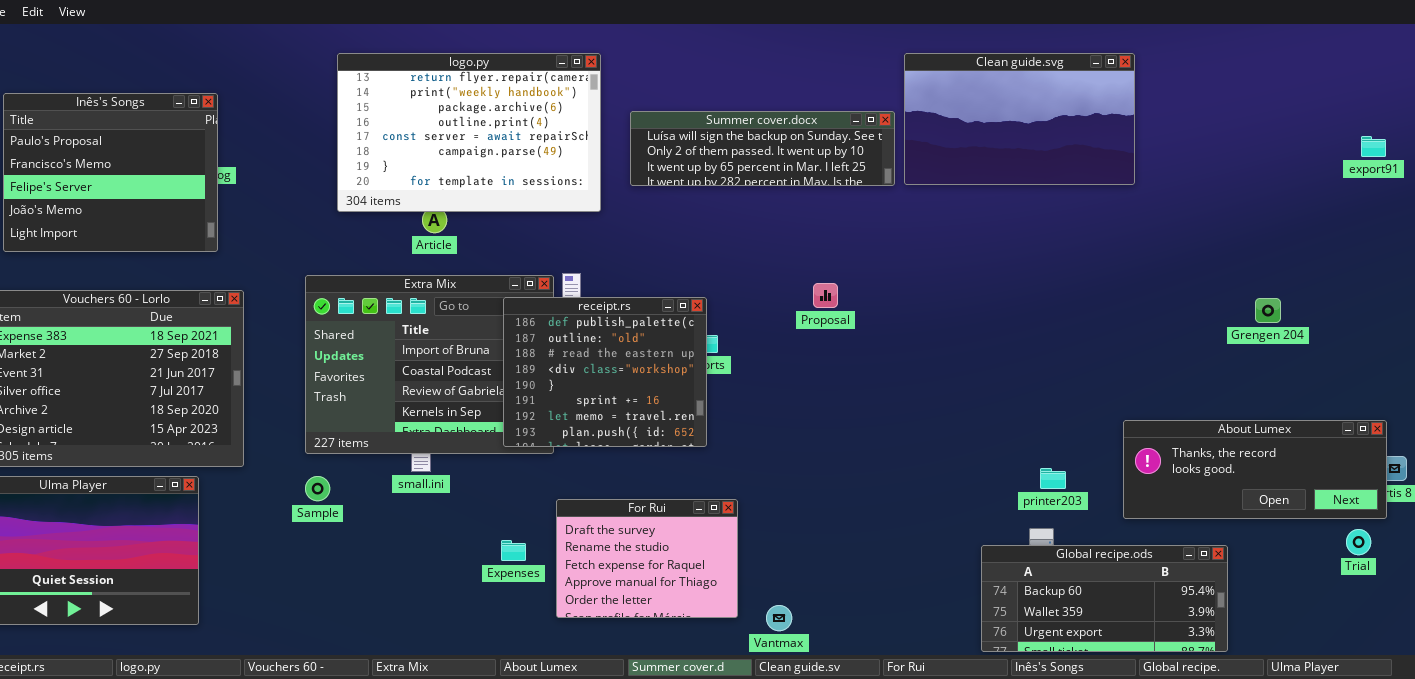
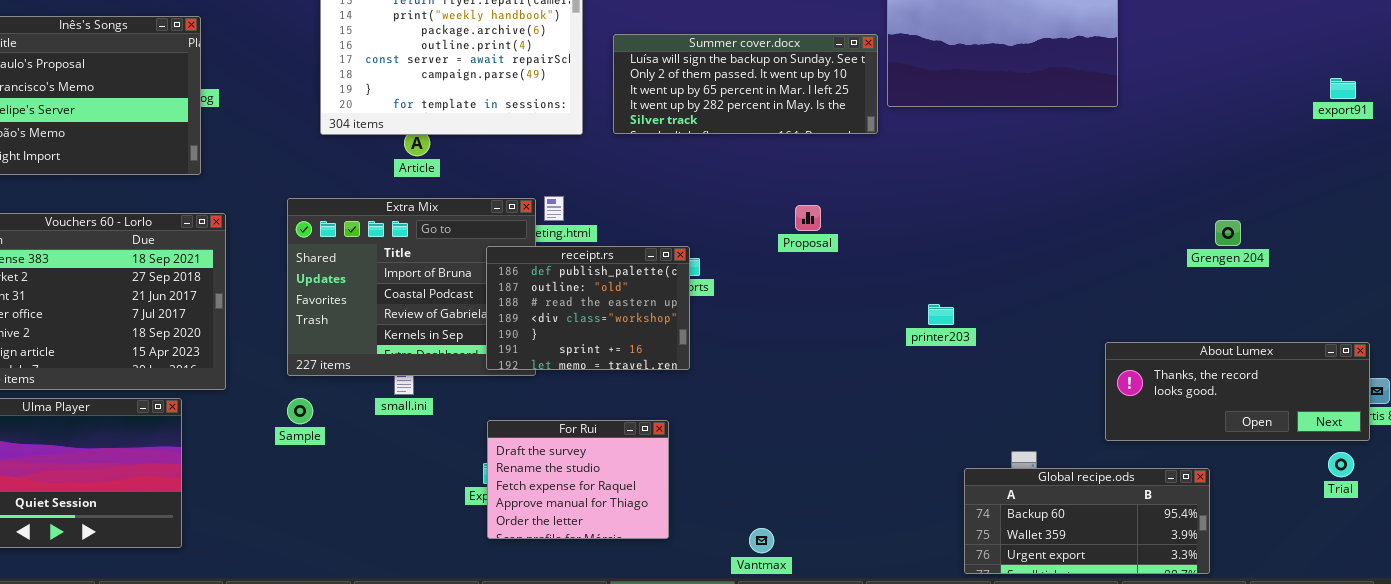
Summer cover.docx: [630,111,895,186] -> [613,34,878,134], resized
export91: [1361,136,1386,157] -> [1330,78,1356,99], moved
receipt.rs: [503,297,707,447] -> [486,246,690,370], resized
Grengen 204: [1255,298,1281,323] -> [1215,220,1241,246], moved
printer203: [1040,468,1066,489] -> [928,304,954,325], moved
For Rui: [556,499,738,618] -> [487,420,669,539], moved

